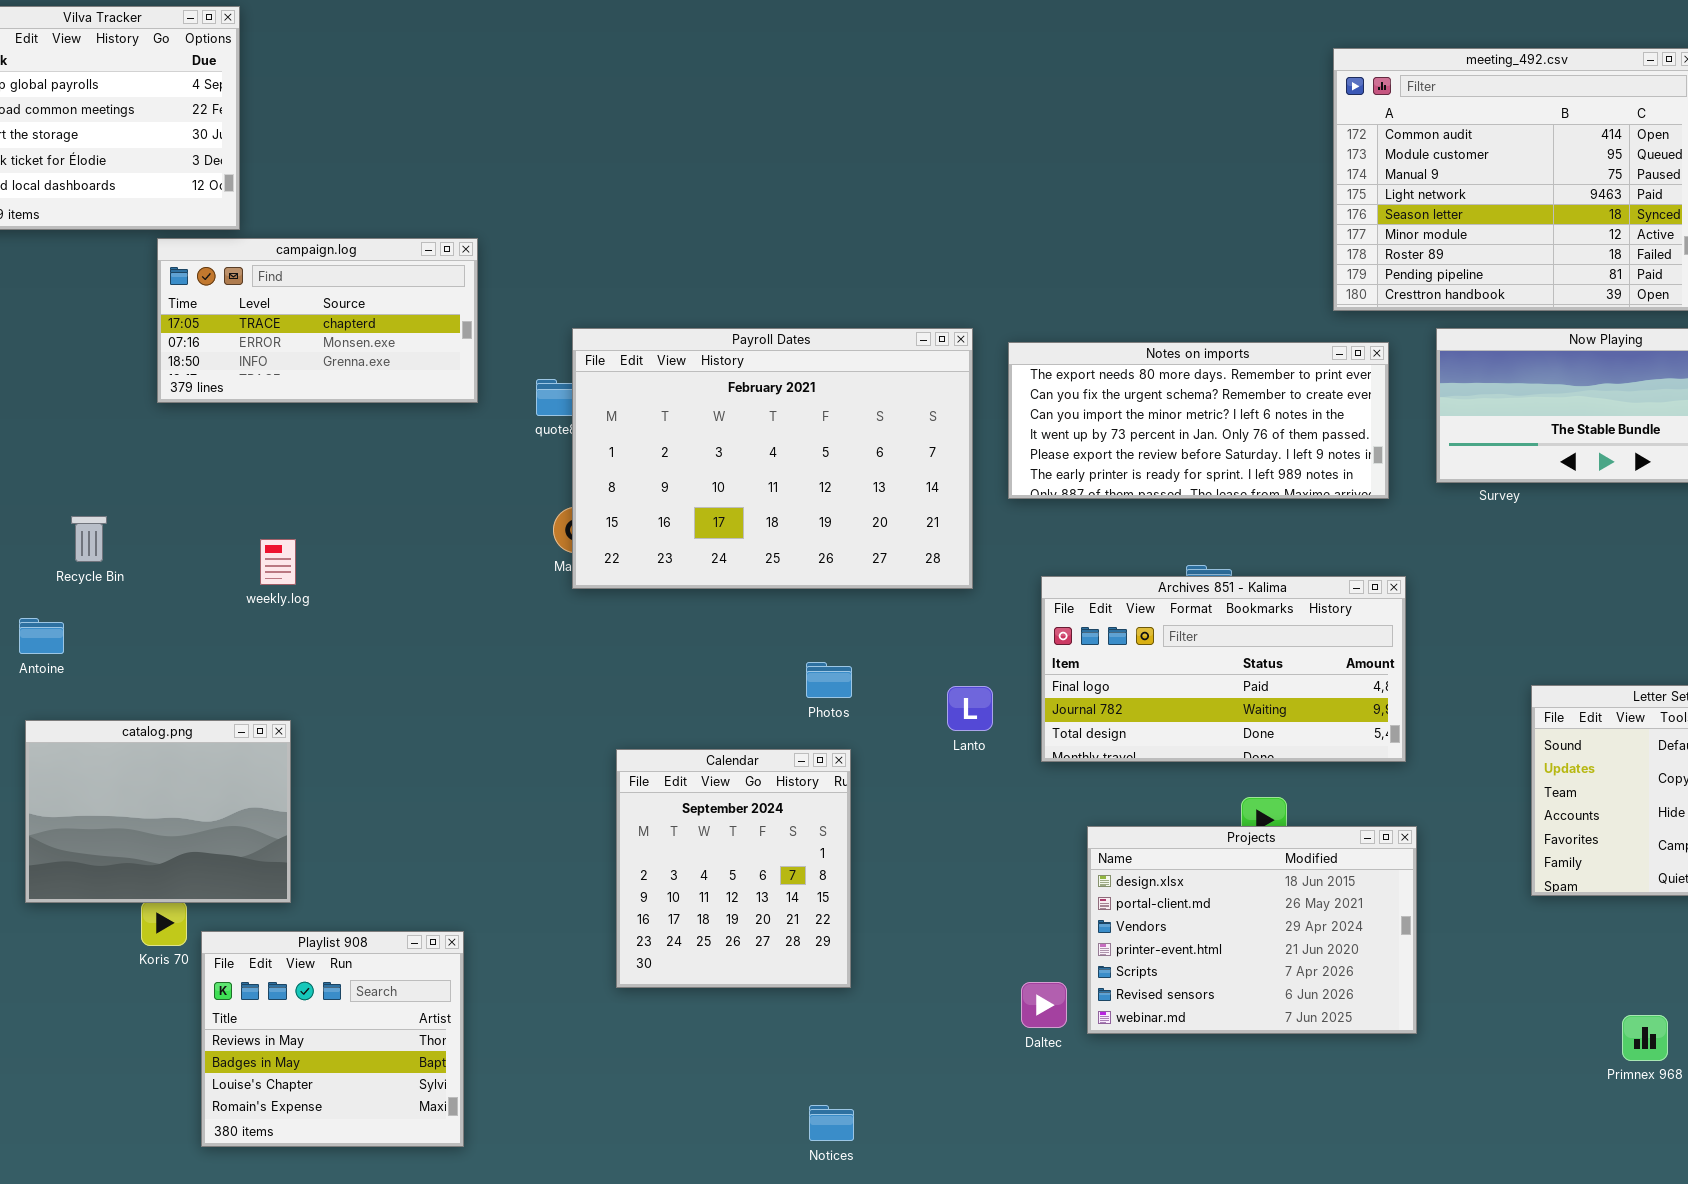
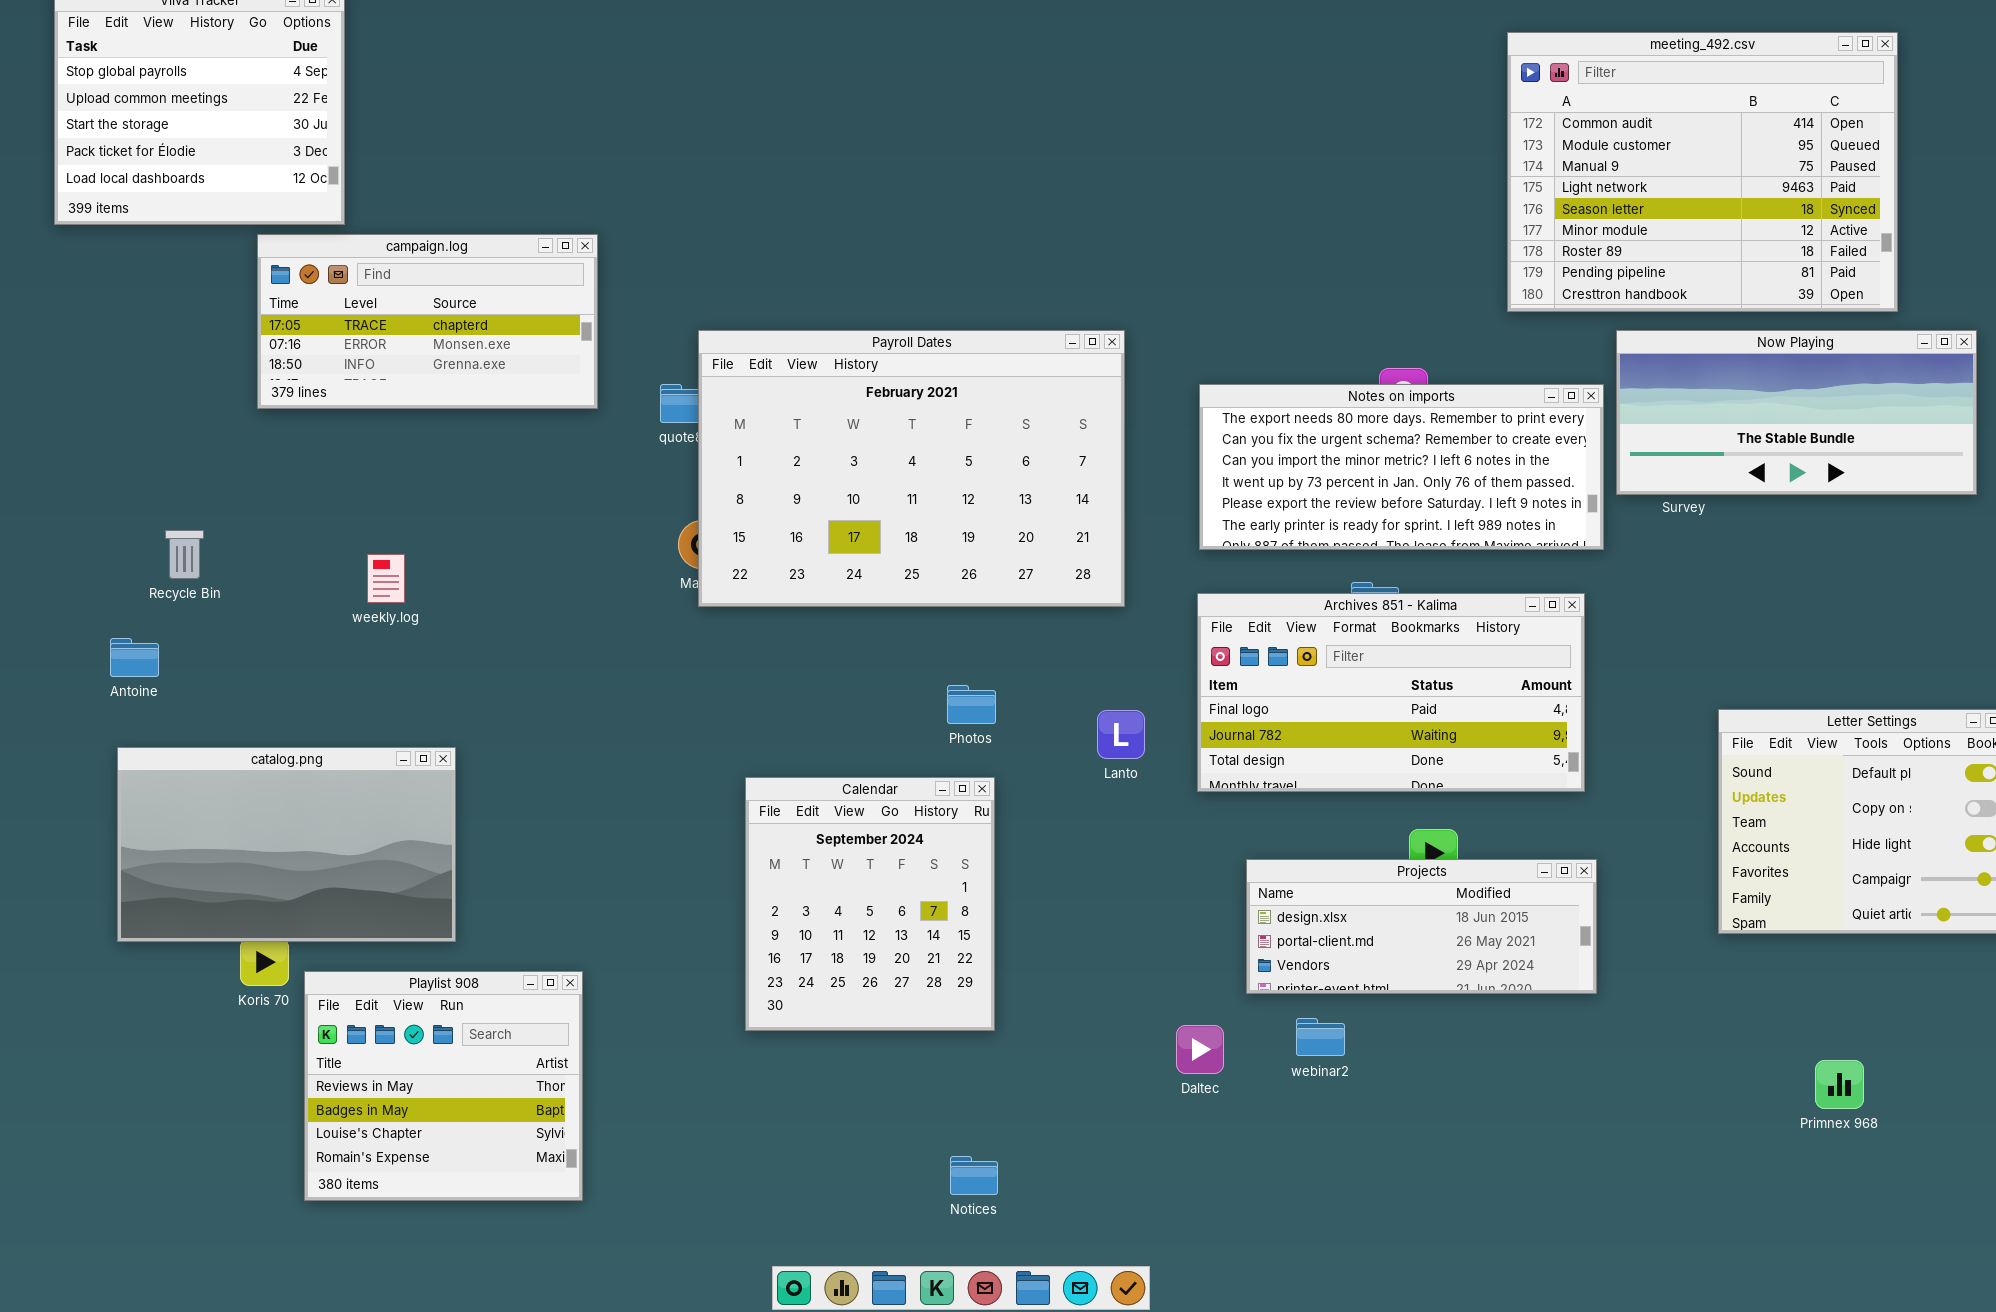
Notes on imports: [1008,342,1389,499] -> [1199,384,1604,550], moved
catalog.png: [25,720,291,903] -> [117,747,456,942], resized
Projects: [1087,826,1417,1034] -> [1246,859,1597,994], resized

